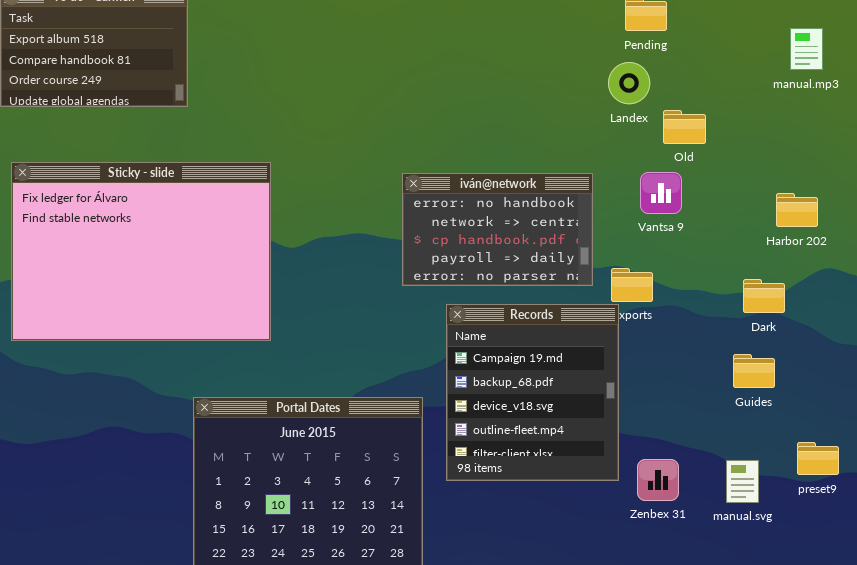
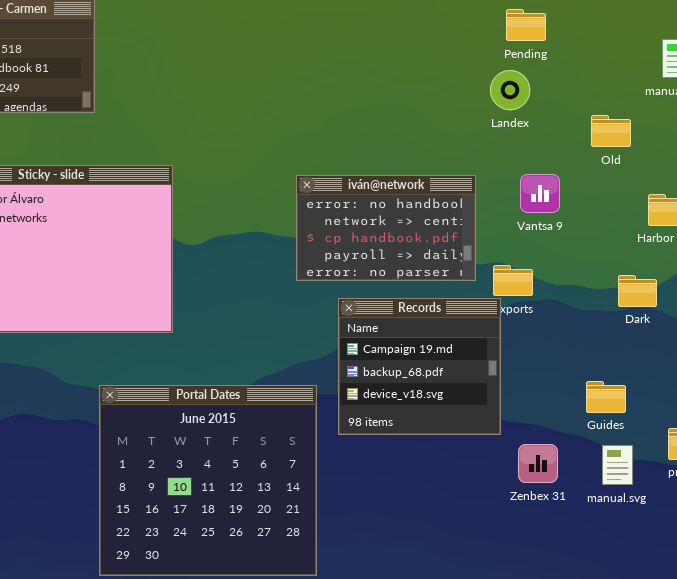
Old: [663,110,706,144] -> [591,115,631,147], moved
Records: [446,304,619,481] -> [338,298,501,435], resized
Guides: [733,354,775,388] -> [586,381,626,413], moved

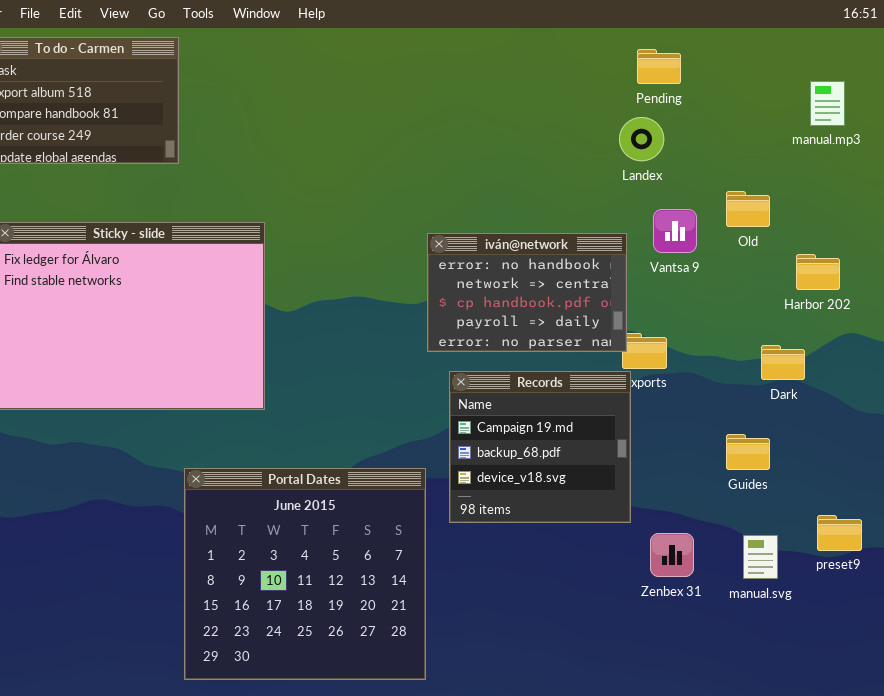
Old: [591,115,631,147] -> [726,191,770,227], moved
Vantsa 9: [520,174,560,213] -> [653,209,697,253], moved
iván@network: [296,175,476,281] -> [427,233,627,352], moved
Guides: [586,381,626,413] -> [726,434,770,470], moved

